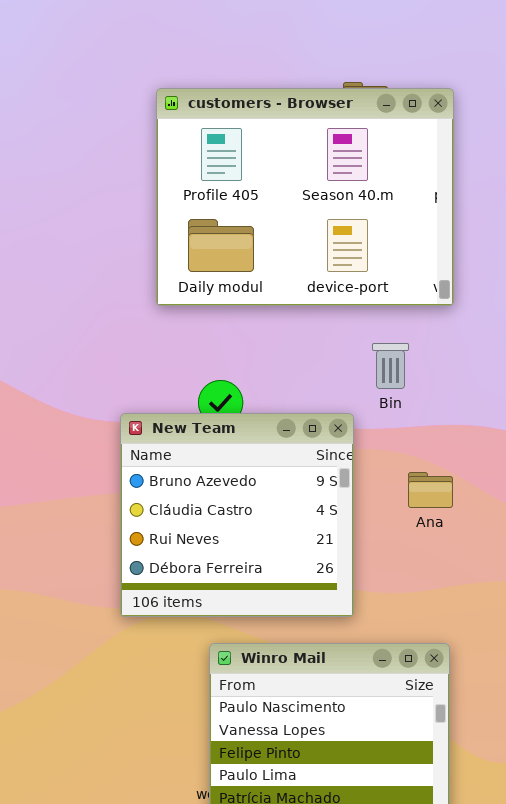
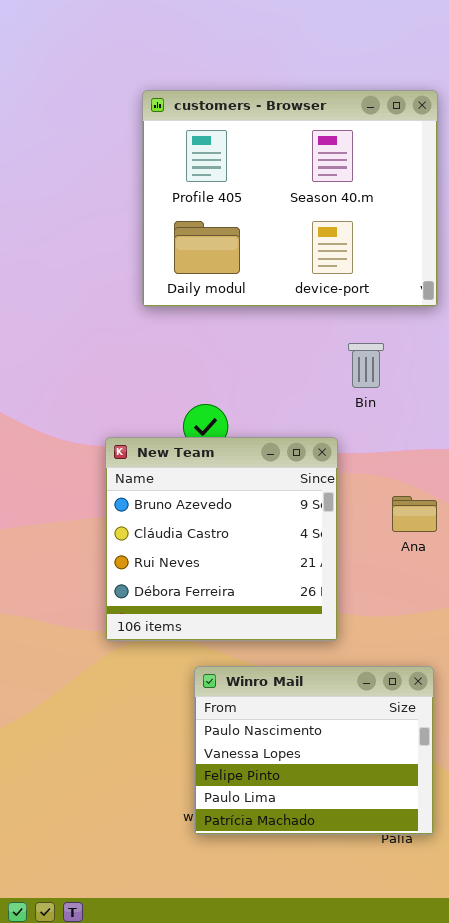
customers - Browser: [156,88,454,306] -> [142,90,438,307], moved
Bin: [372,343,409,389] -> [348,343,384,388], moved

